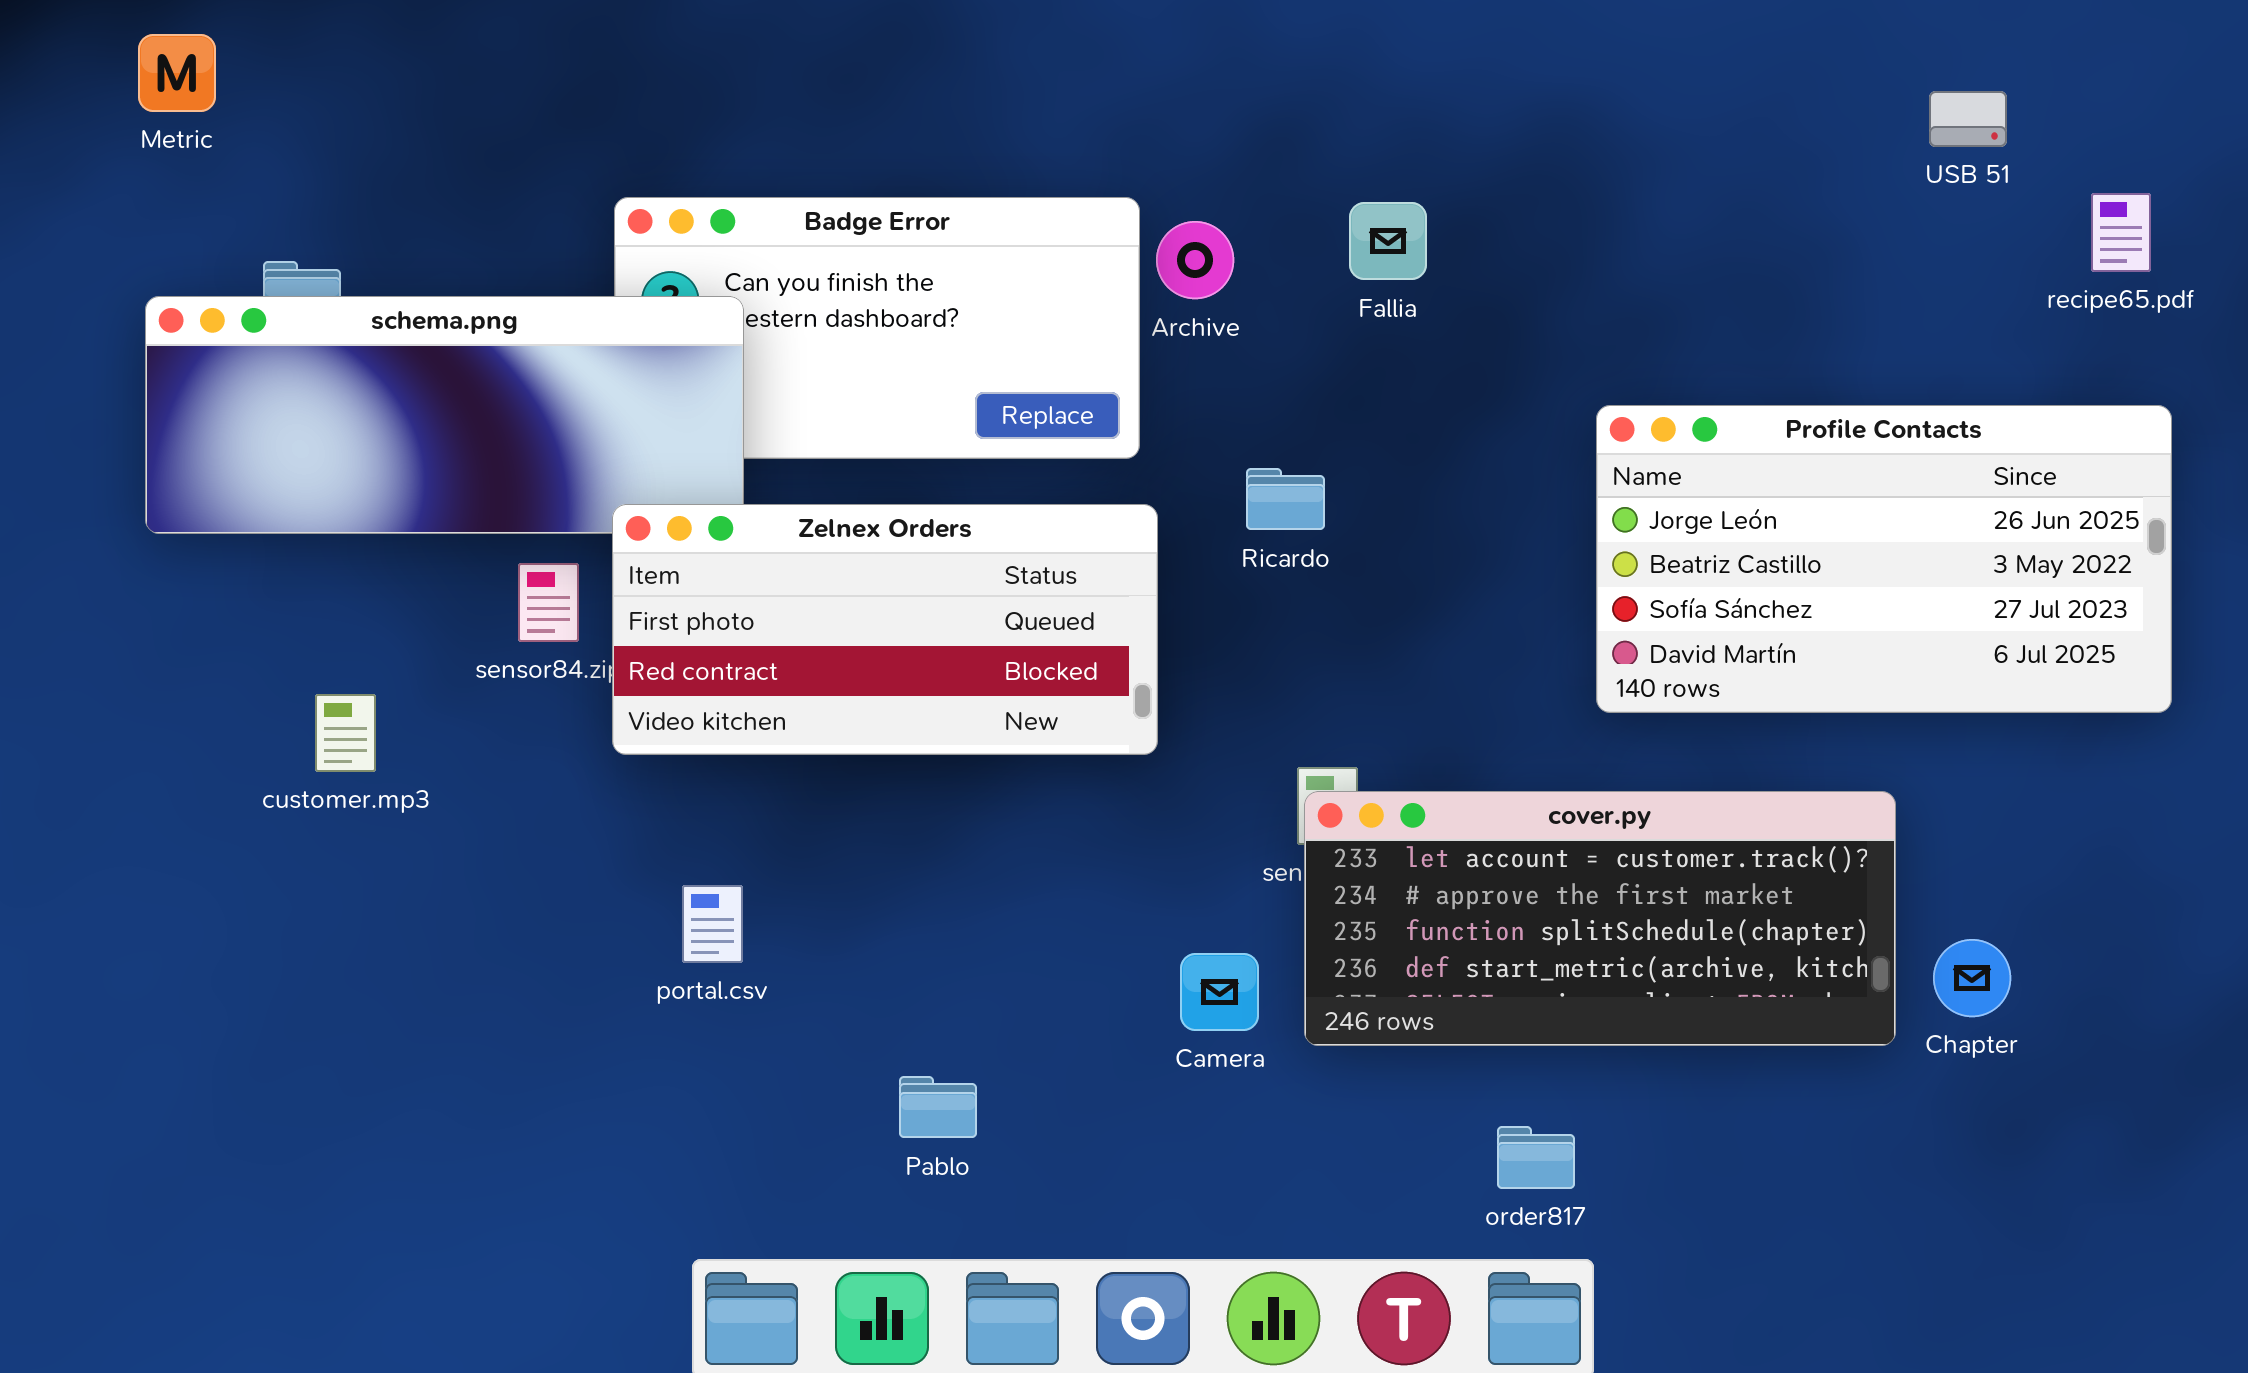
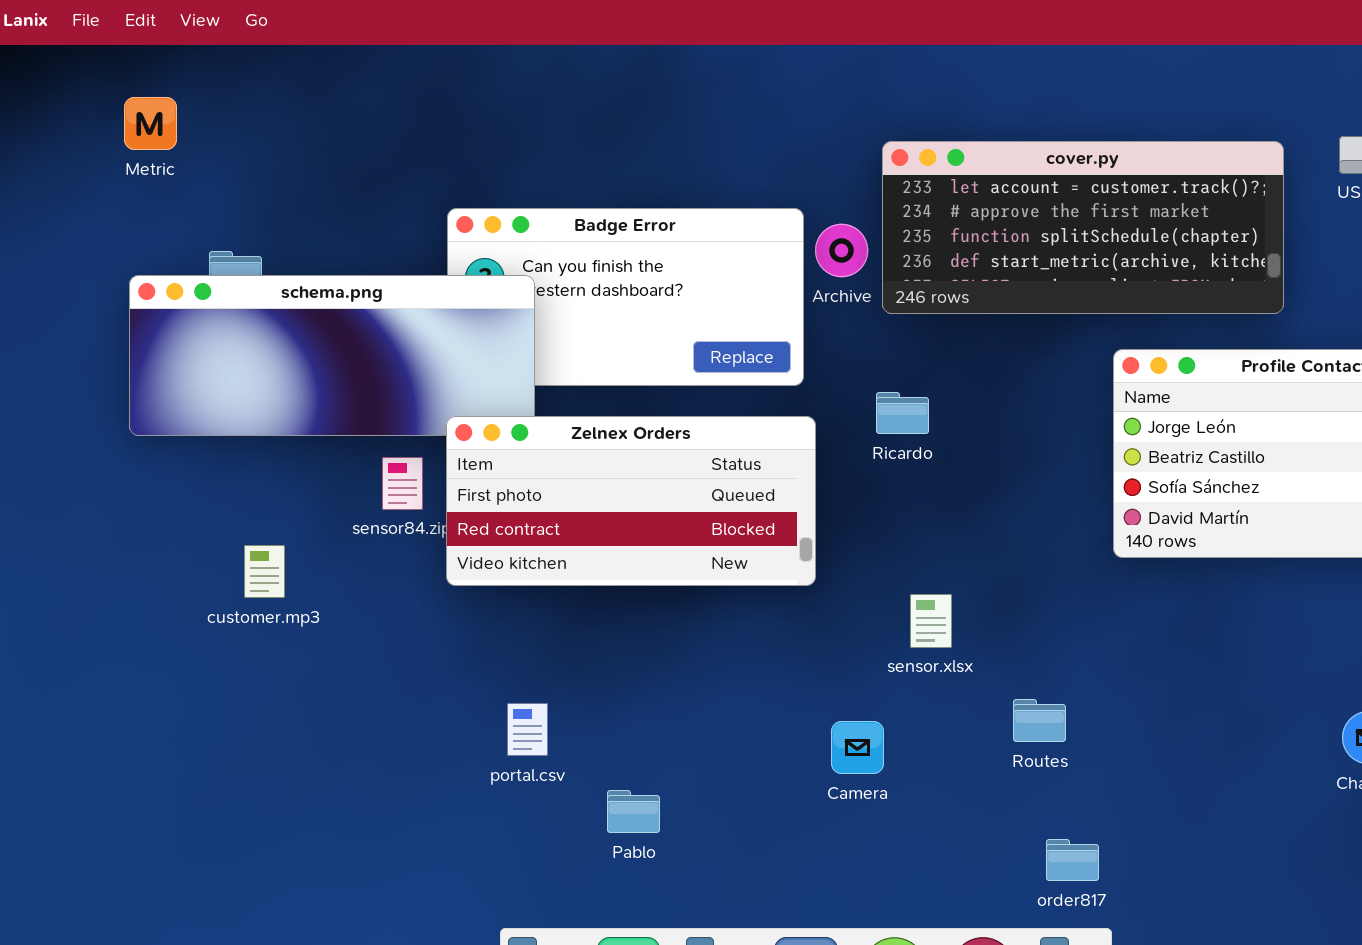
cover.py: [1304,791,1896,1046] -> [882,141,1284,314], moved
portal.csv: [682,885,743,963] -> [507,703,548,756], moved
Pablo: [899,1076,977,1138] -> [607,790,660,833], moved

